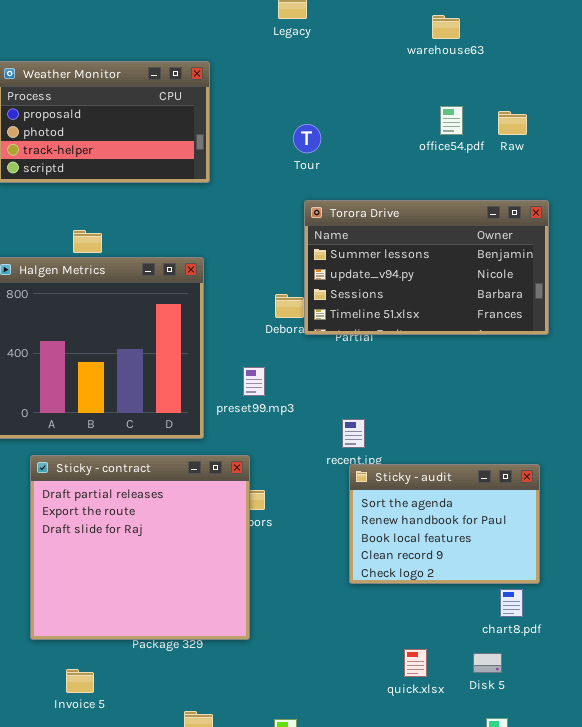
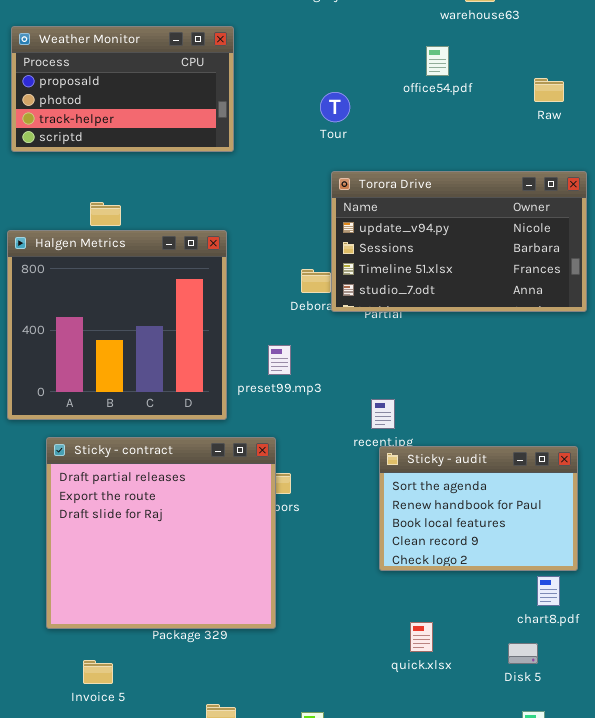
office54.pdf: [440,106,463,135] -> [426,46,449,76], moved
Torora Drive: [304,200,549,335] -> [331,171,587,312], scrolled down 1 row
quick.xlsx: [404,649,427,677] -> [410,622,433,652], moved

